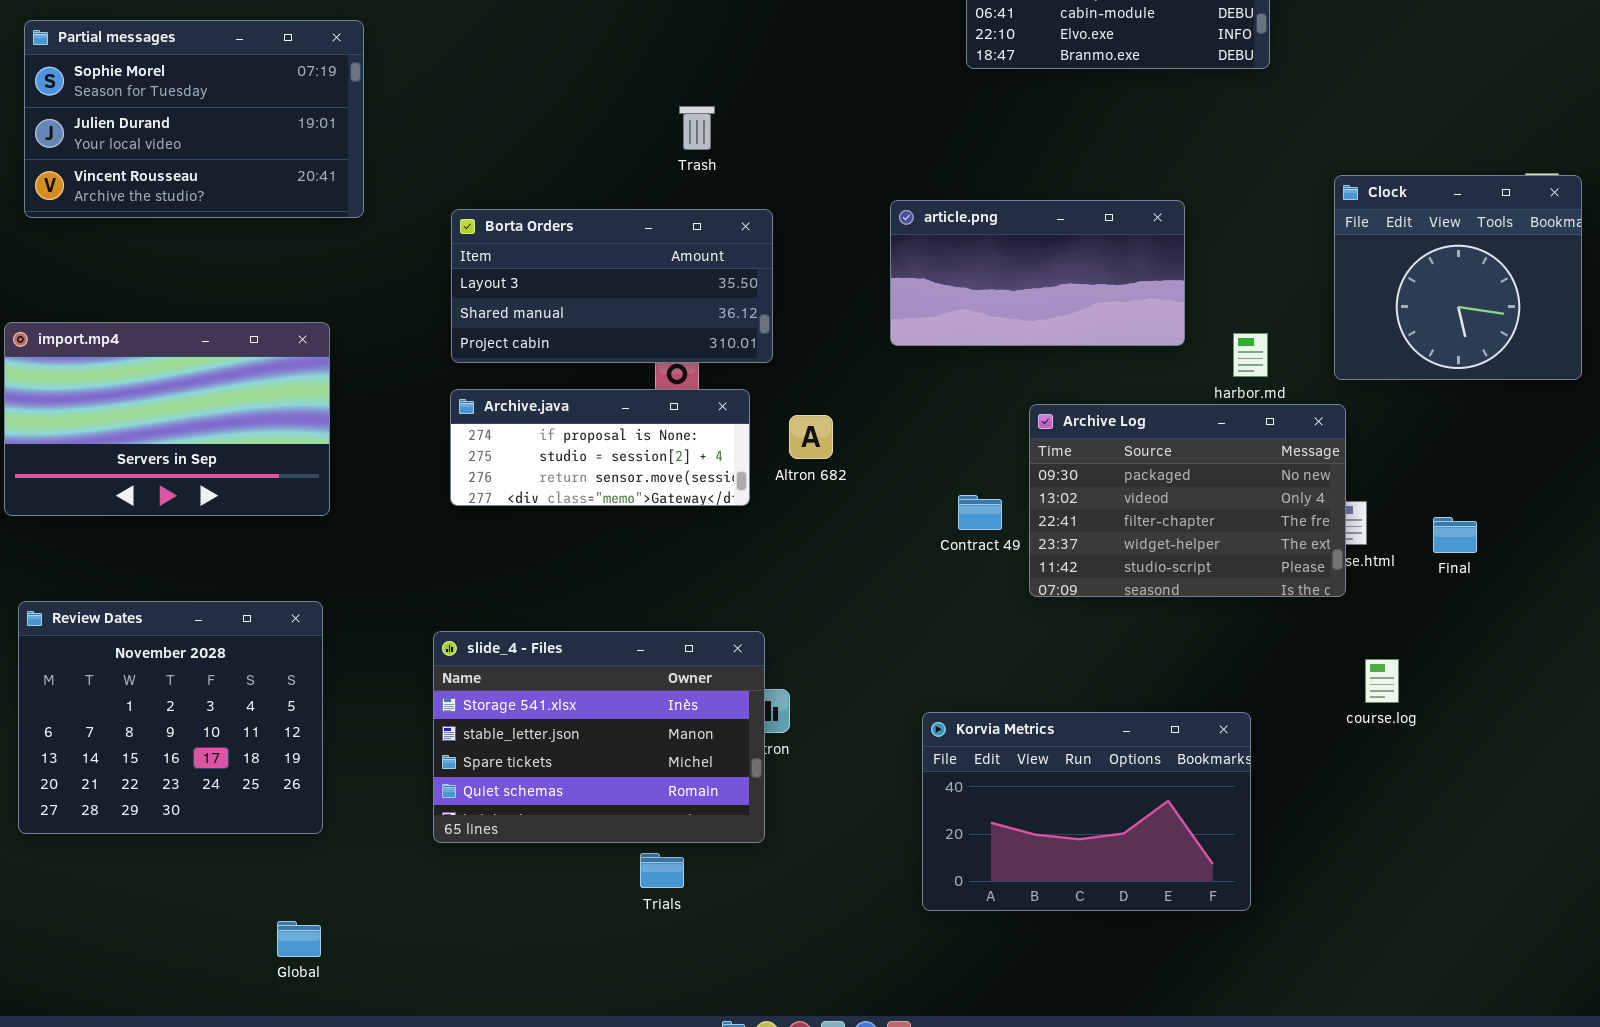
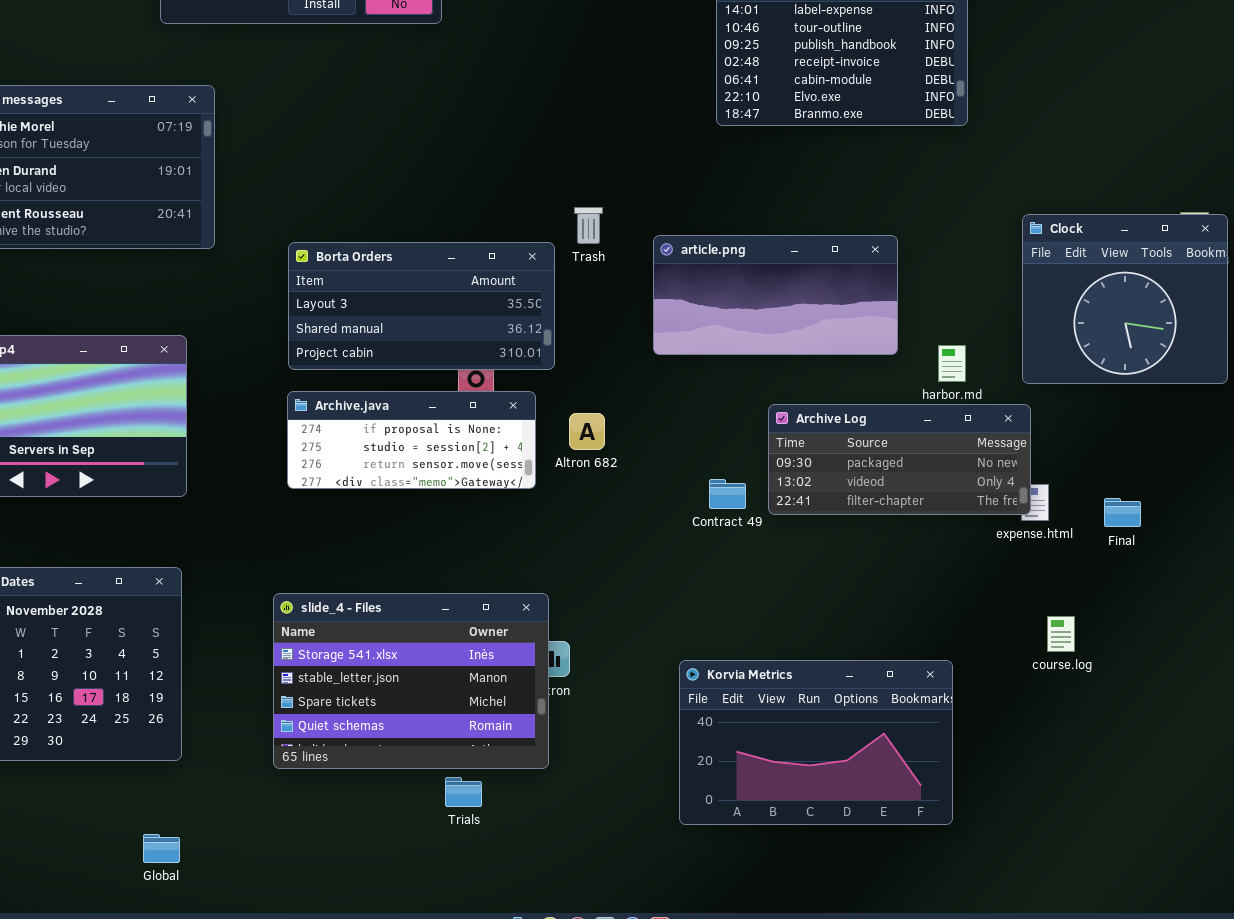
Trash: [679,106,715,150] -> [574,207,603,244], moved
Archive Log: [1029,404,1346,597] -> [768,404,1031,515], resized

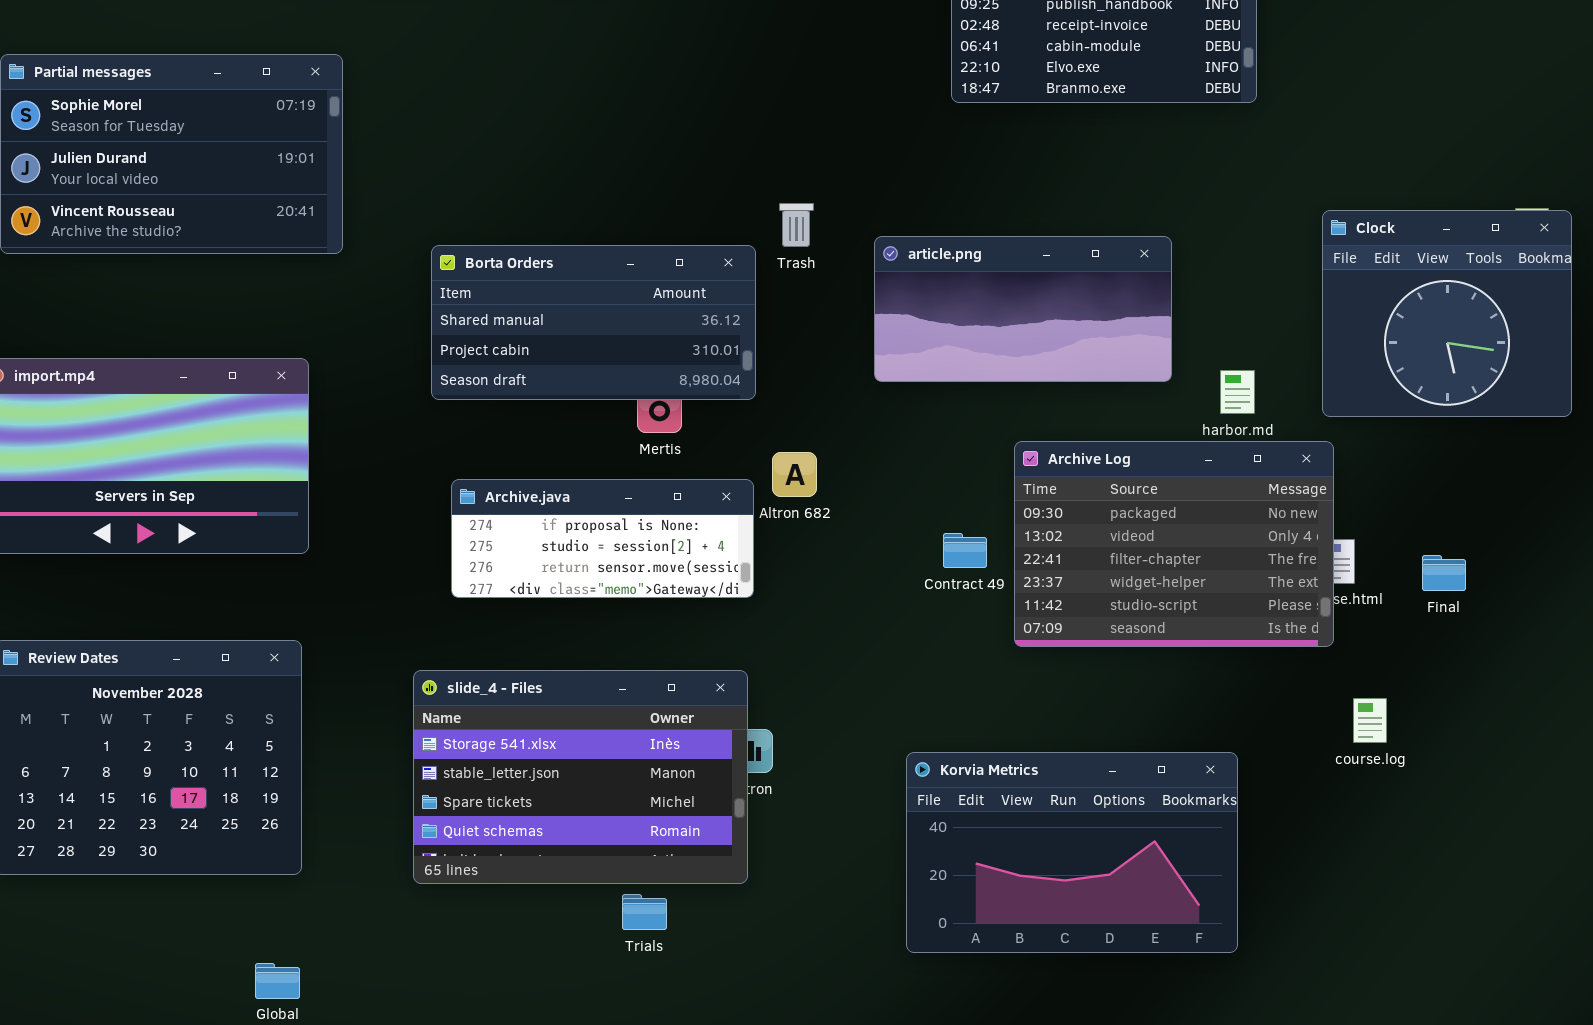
Borta Orders: [288,242,555,370] -> [431,245,756,400], scrolled down 1 row
Archive.java: [287,391,536,489] -> [451,479,754,598], moved
Archive Log: [768,404,1031,515] -> [1014,441,1334,647], resized

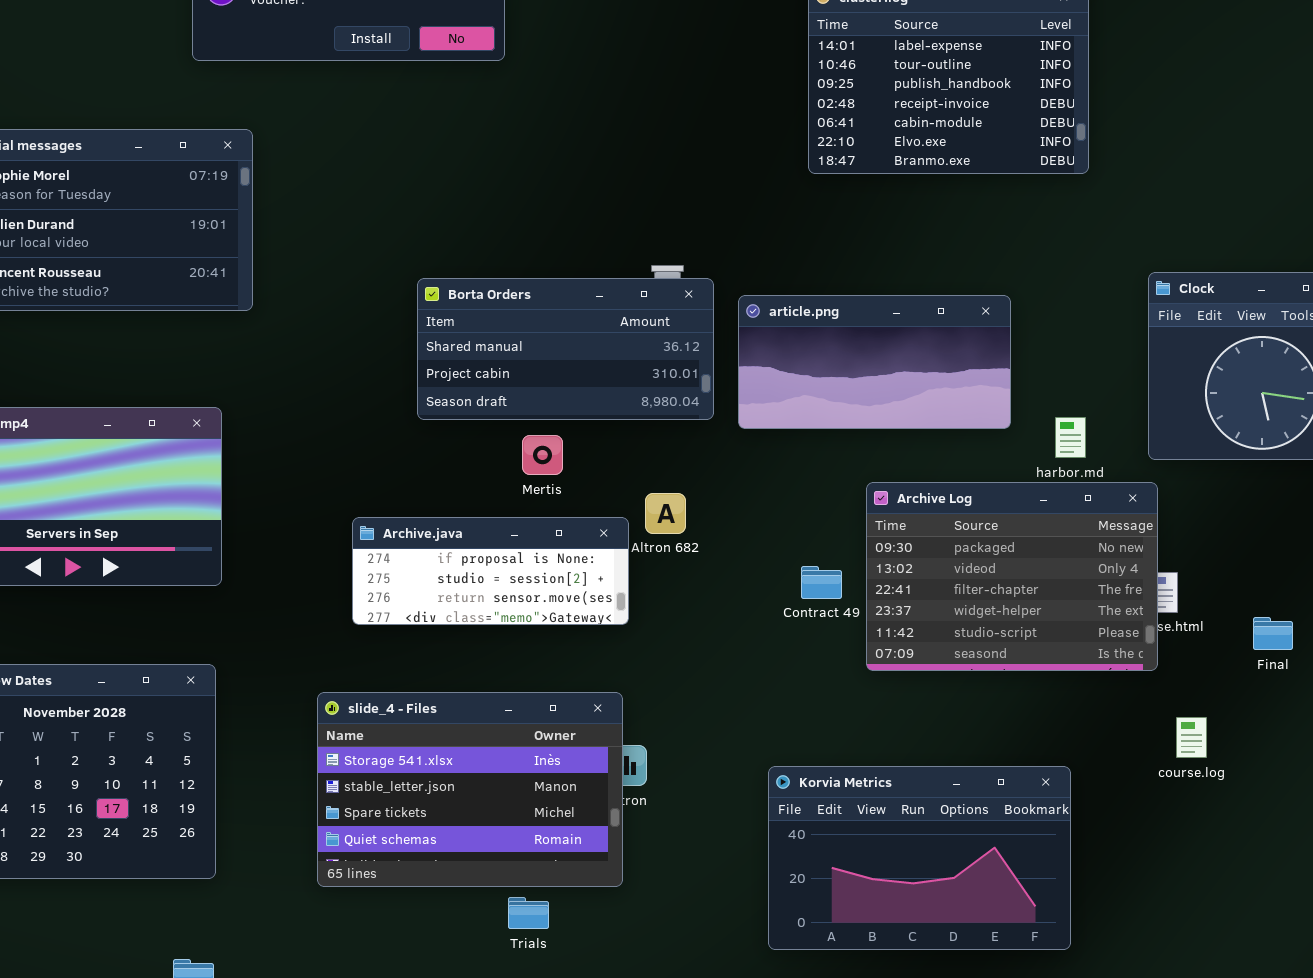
Borta Orders: [431,245,756,400] -> [417,278,714,420], moved
Final: [1422,555,1466,591] -> [1253,617,1293,650], moved

